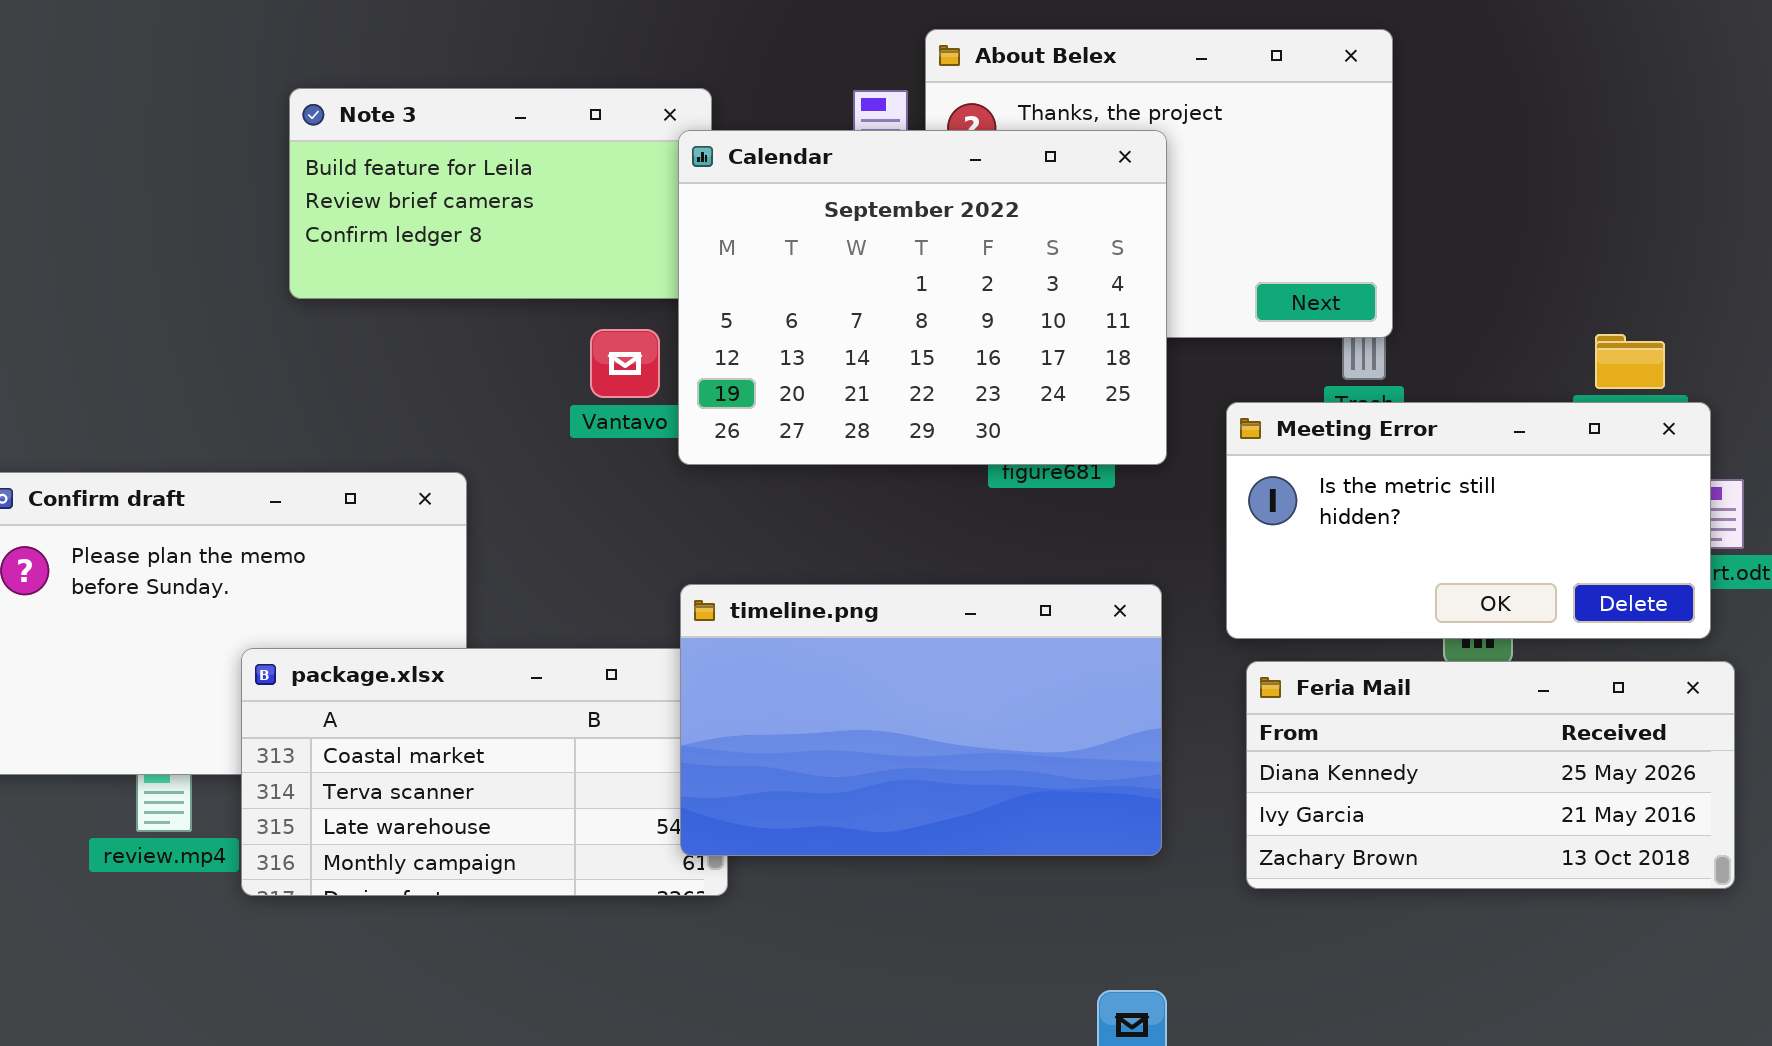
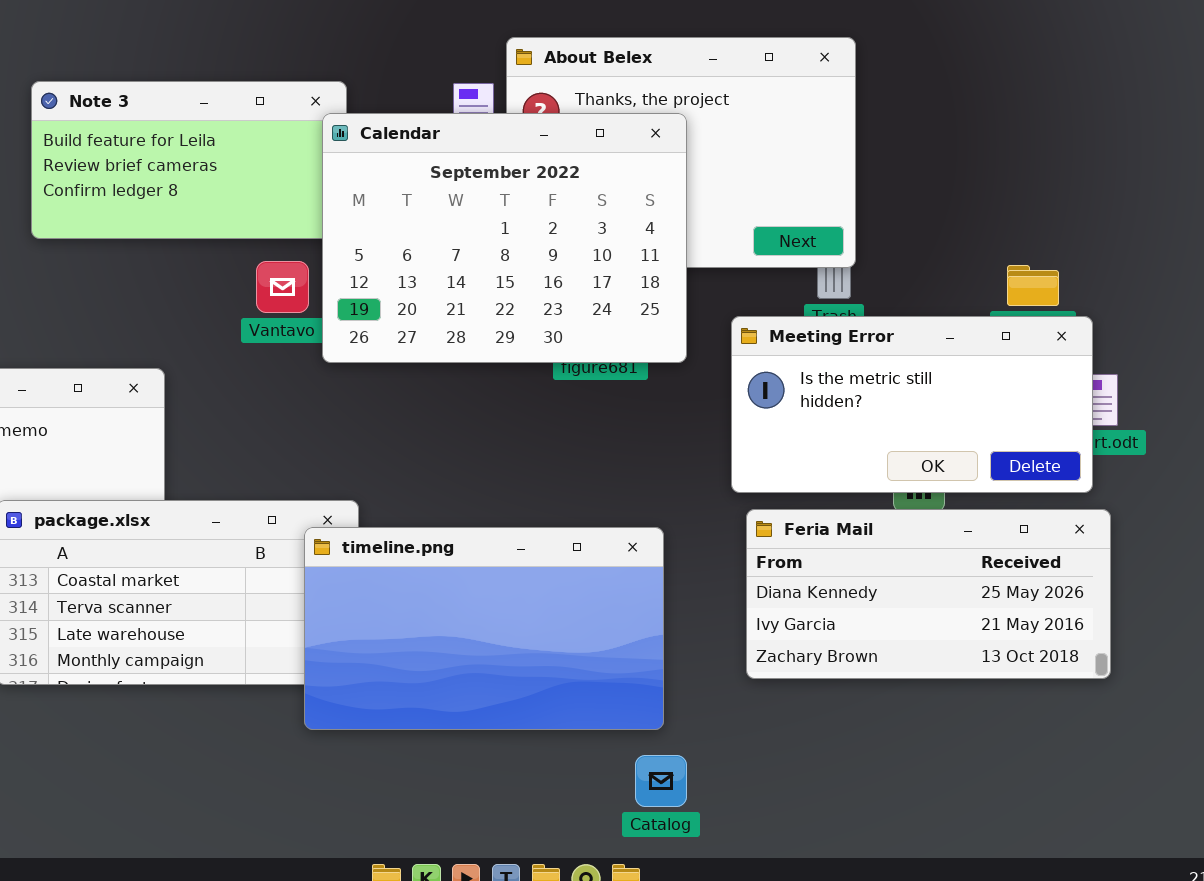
timeline.png: [680,584,1162,856] -> [304,527,664,730], moved

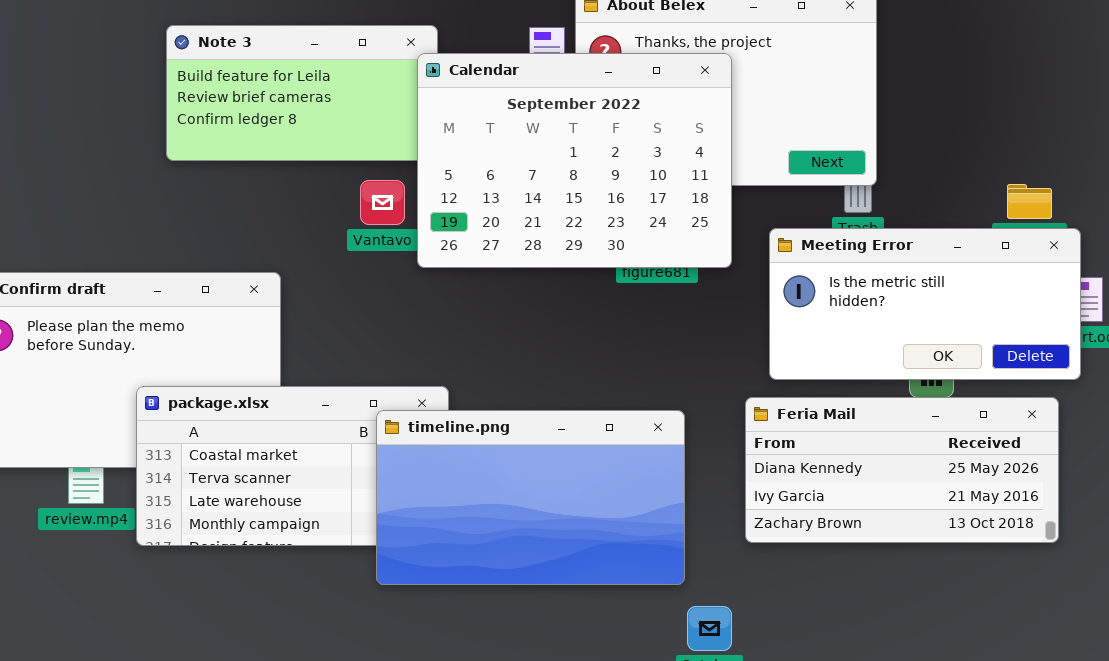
Feria Mail: [746,509,1111,679] -> [745,397,1059,543], moved
timeline.png: [304,527,664,730] -> [376,410,685,585], moved

